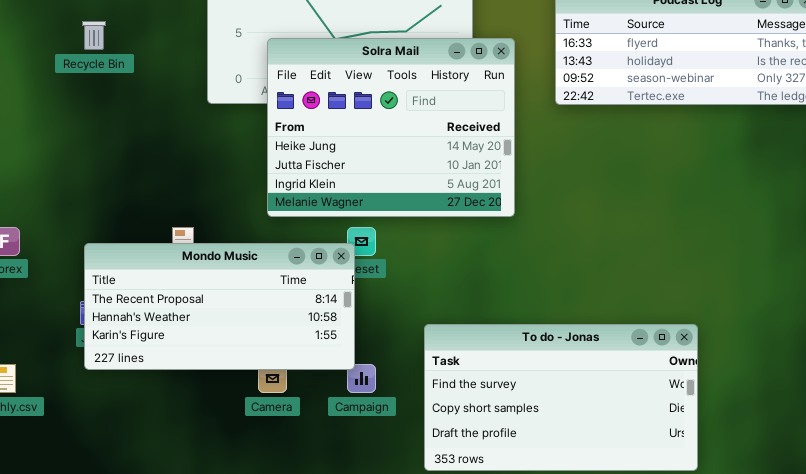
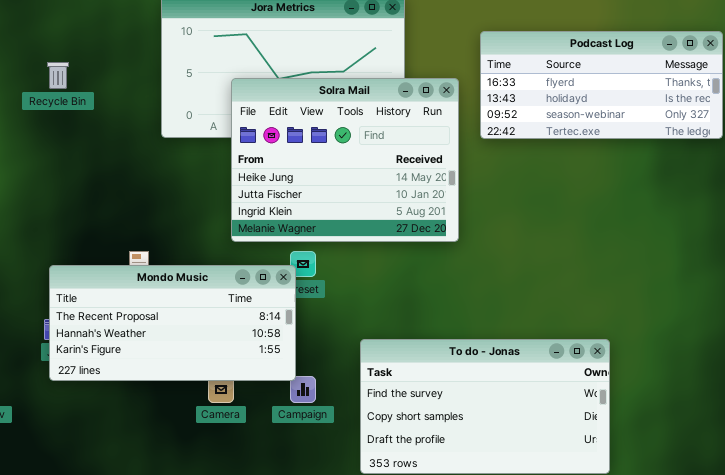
Solra Mail: [267,38,515,217] -> [231,78,459,242], moved

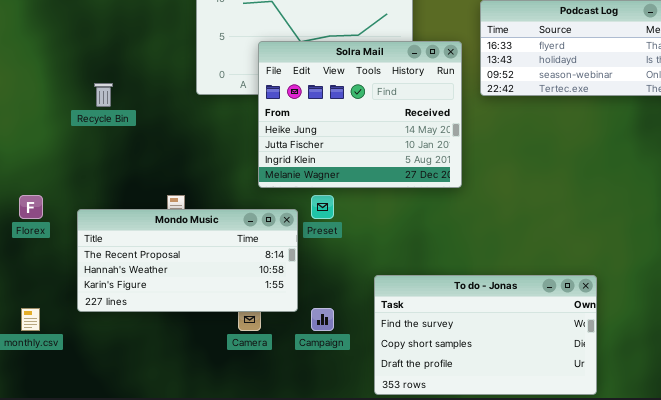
Recycle Bin: [47,62,69,89] -> [94,83,113,107], moved
Mondo Music: [49,265,296,381] -> [77,209,298,312], moved

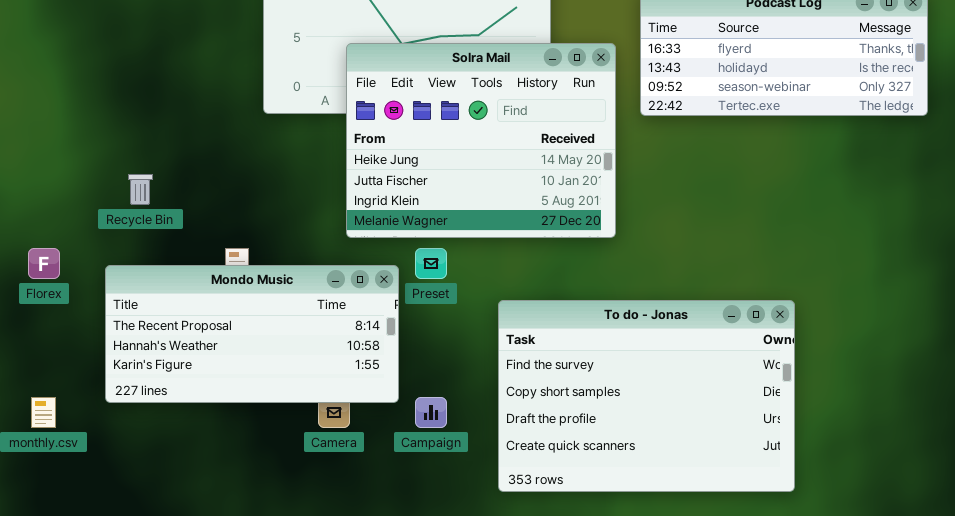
Recycle Bin: [94,83,113,107] -> [128,174,153,205], moved
To do - Jonas: [374,275,597,395] -> [498,300,795,492], moved, resized

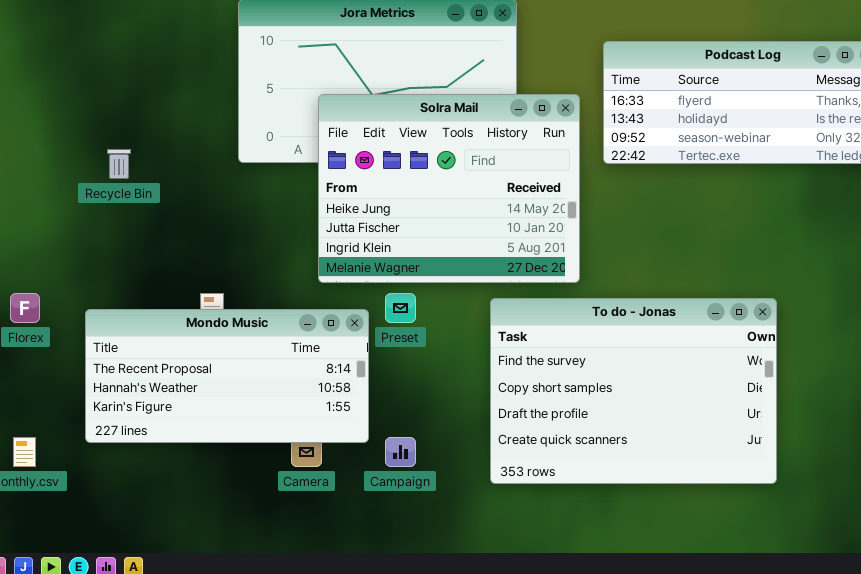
Recycle Bin: [128,174,153,205] -> [107,149,131,179], moved
To do - Jonas: [498,300,795,492] -> [490,298,777,484], moved

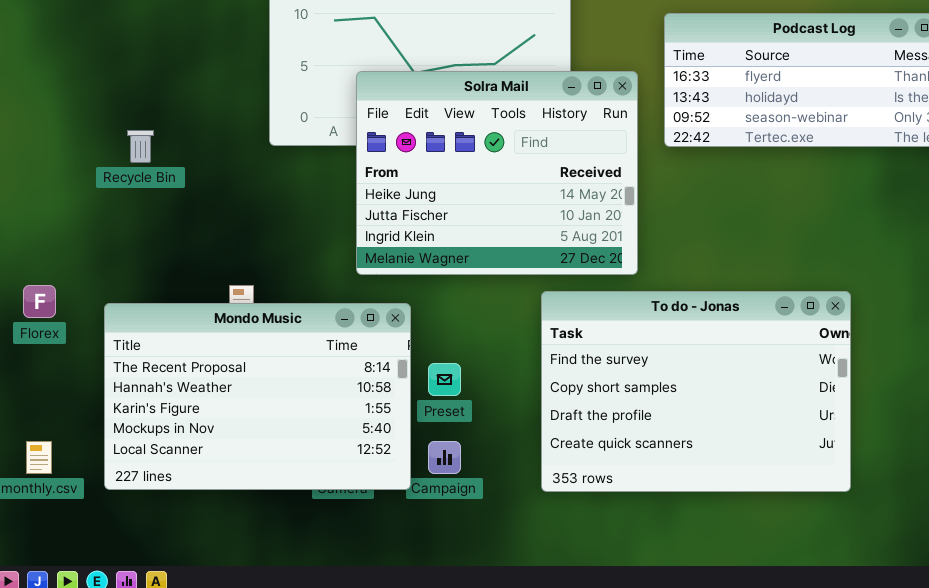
Preset: [385,293,416,323] -> [428,363,461,396], moved
Mondo Music: [85,309,369,443] -> [104,303,411,490], resized

